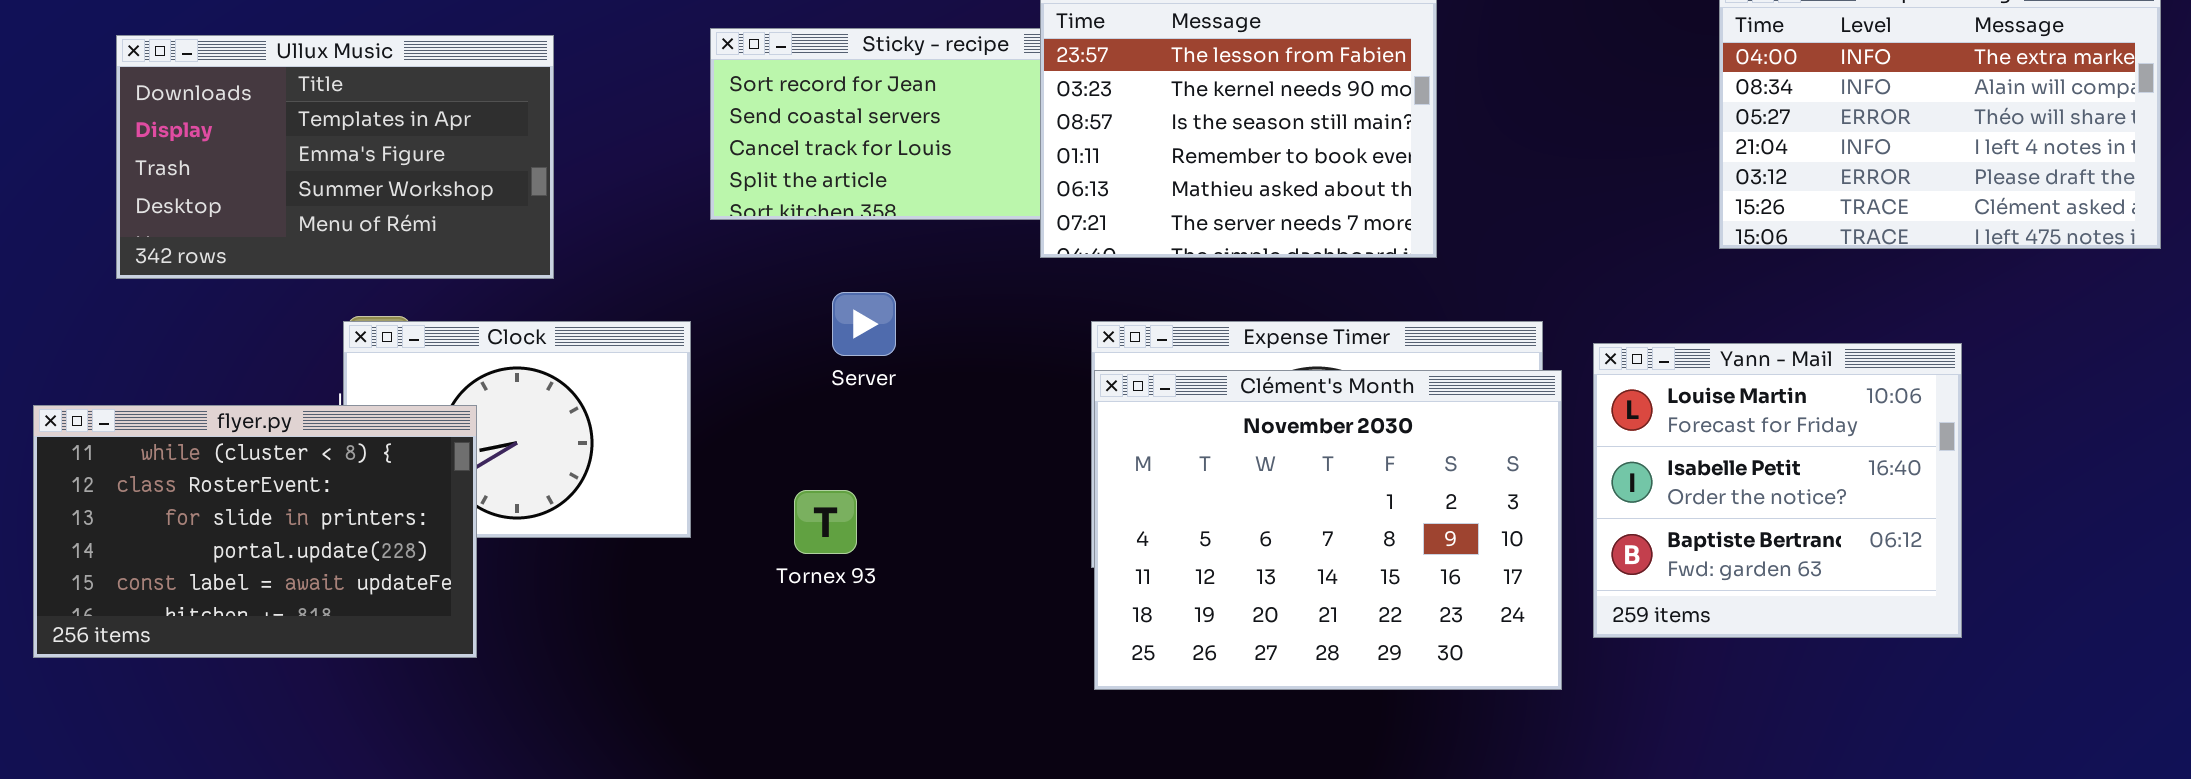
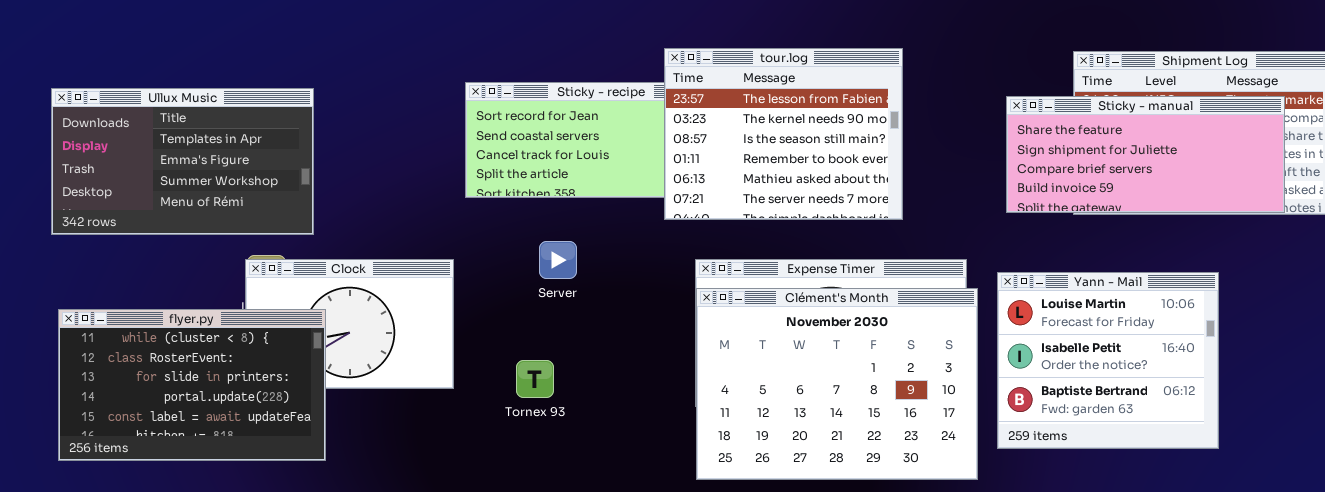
Ullux Music: [116,35,554,279] -> [51,88,314,235], moved
Sticky - manual: none -> [1006,96,1285,213], opened

